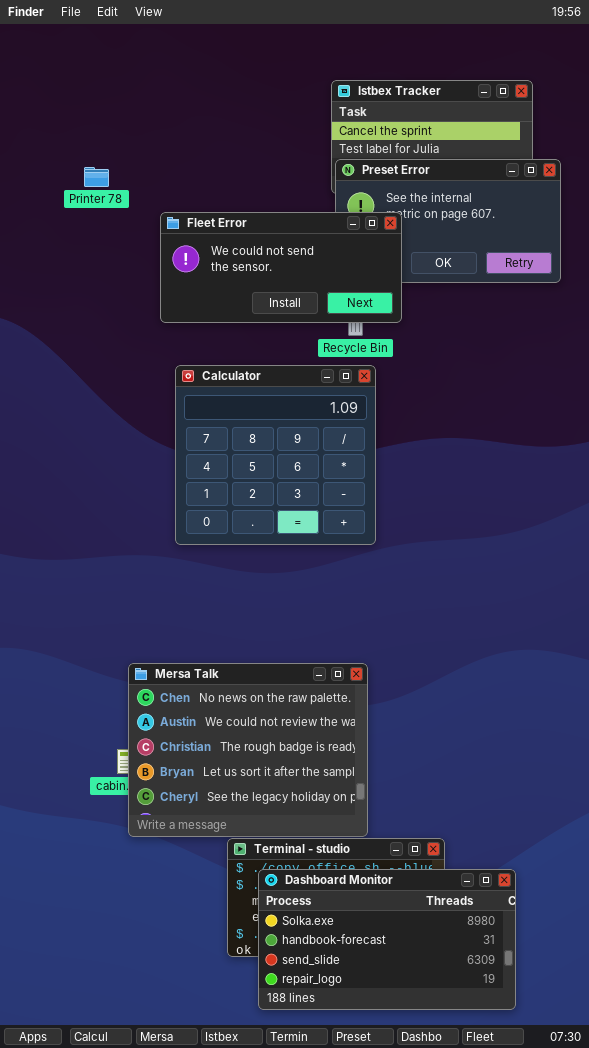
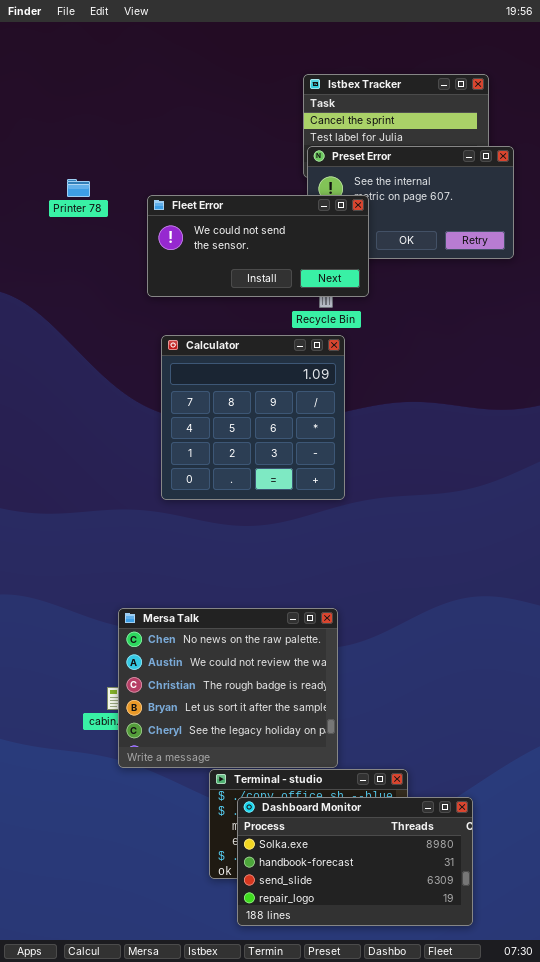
Printer 78: [84,167,109,187] -> [67,179,90,197], moved

